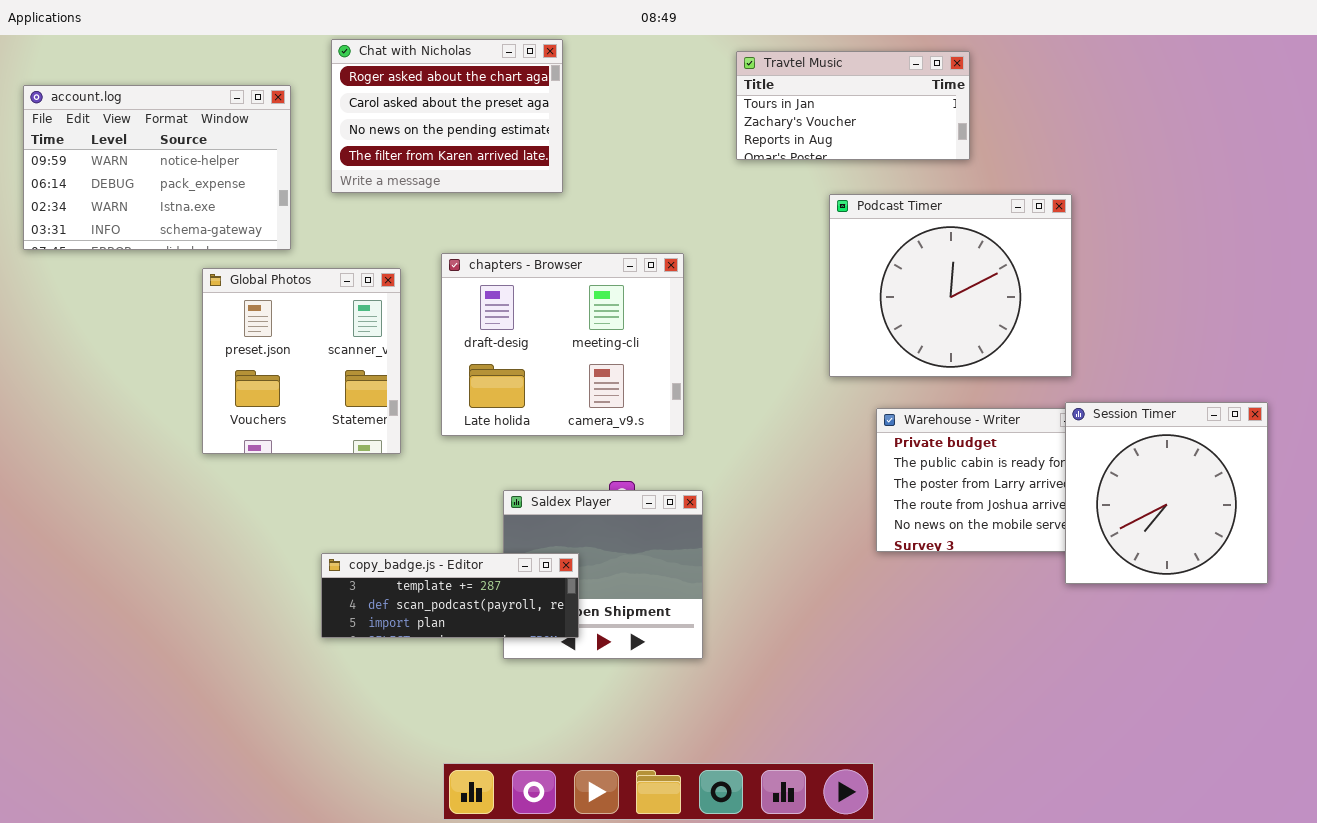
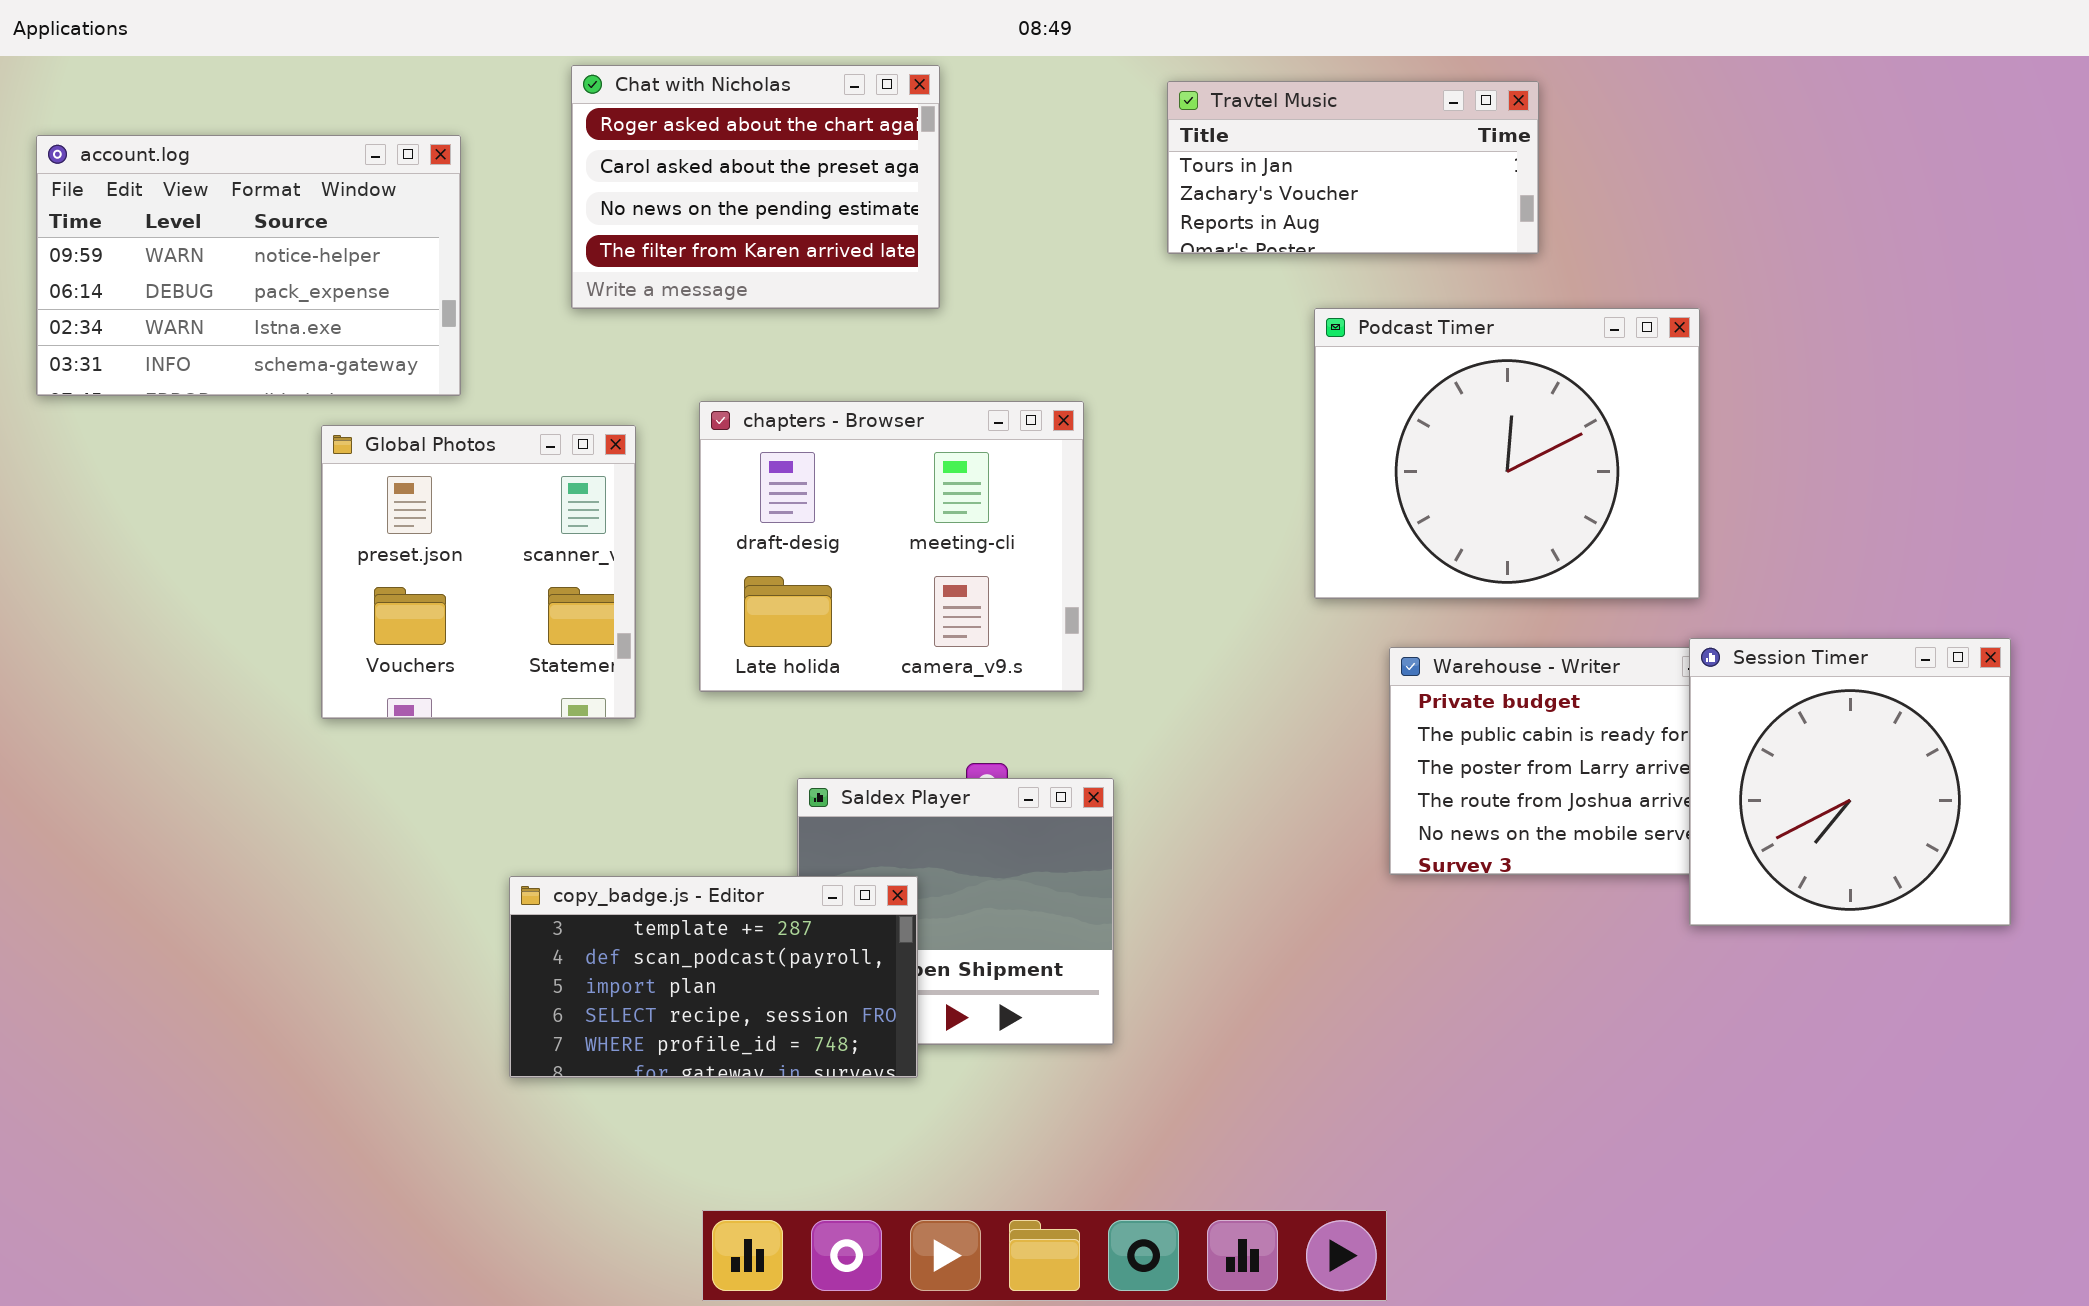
Chat with Nicholas: [331,39,563,193] -> [571,65,940,309], moved
copy_badge.js - Editor: [321,553,579,638] -> [509,876,918,1078], resized

